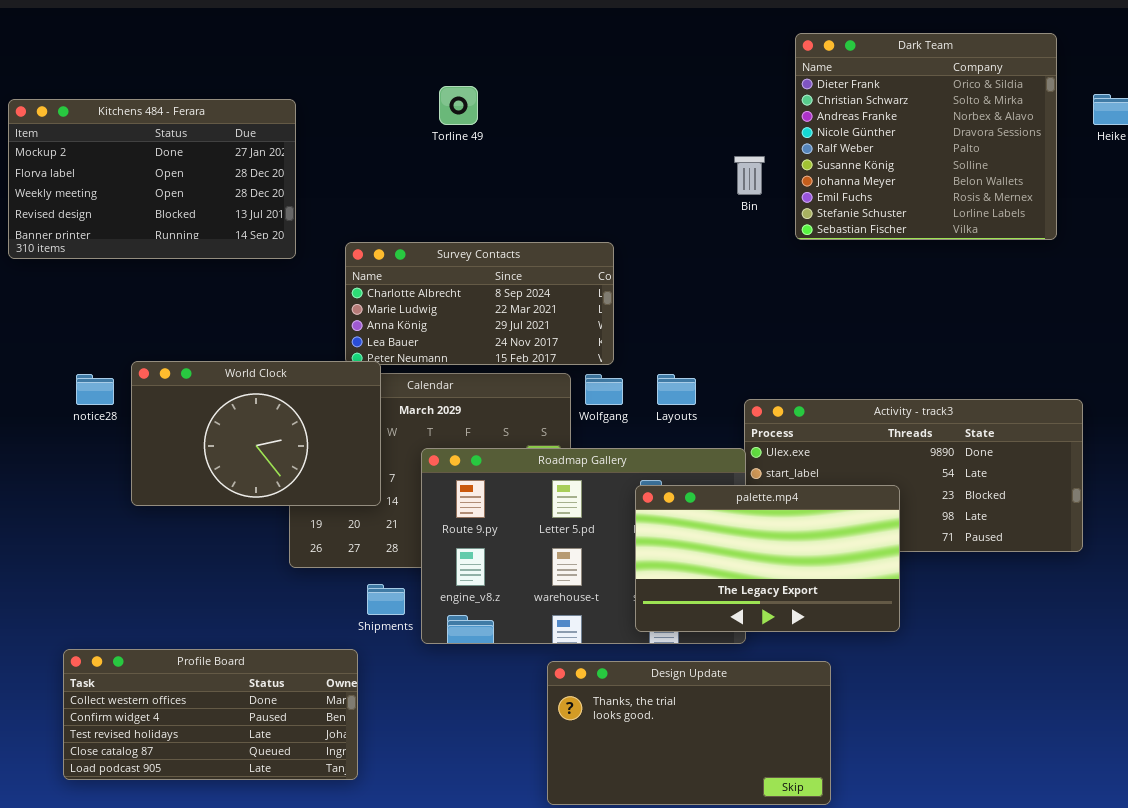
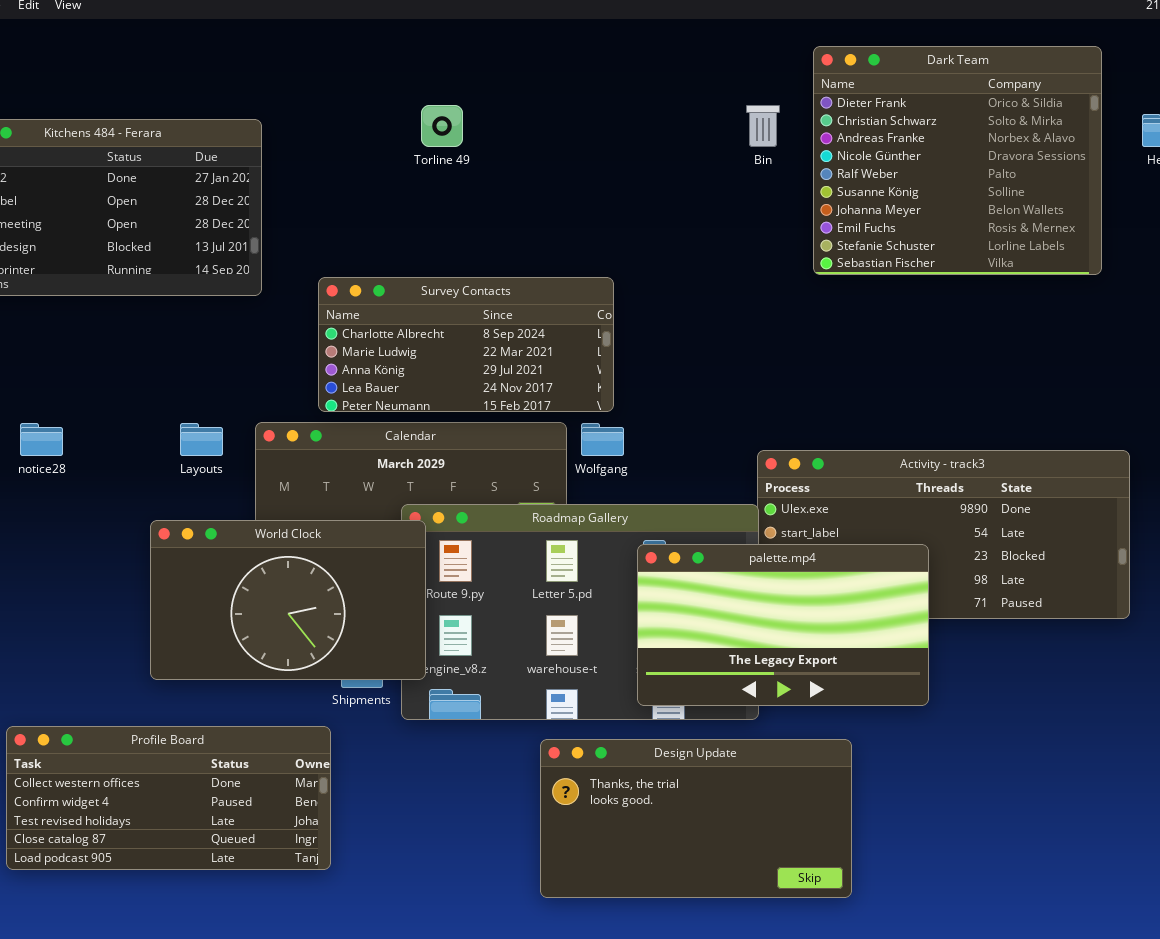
Bin: [734,156,765,195] -> [746,105,780,147], moved
World Clock: [131,361,381,506] -> [150,520,426,680], moved
Layouts: [657,374,696,405] -> [180,423,223,456], moved

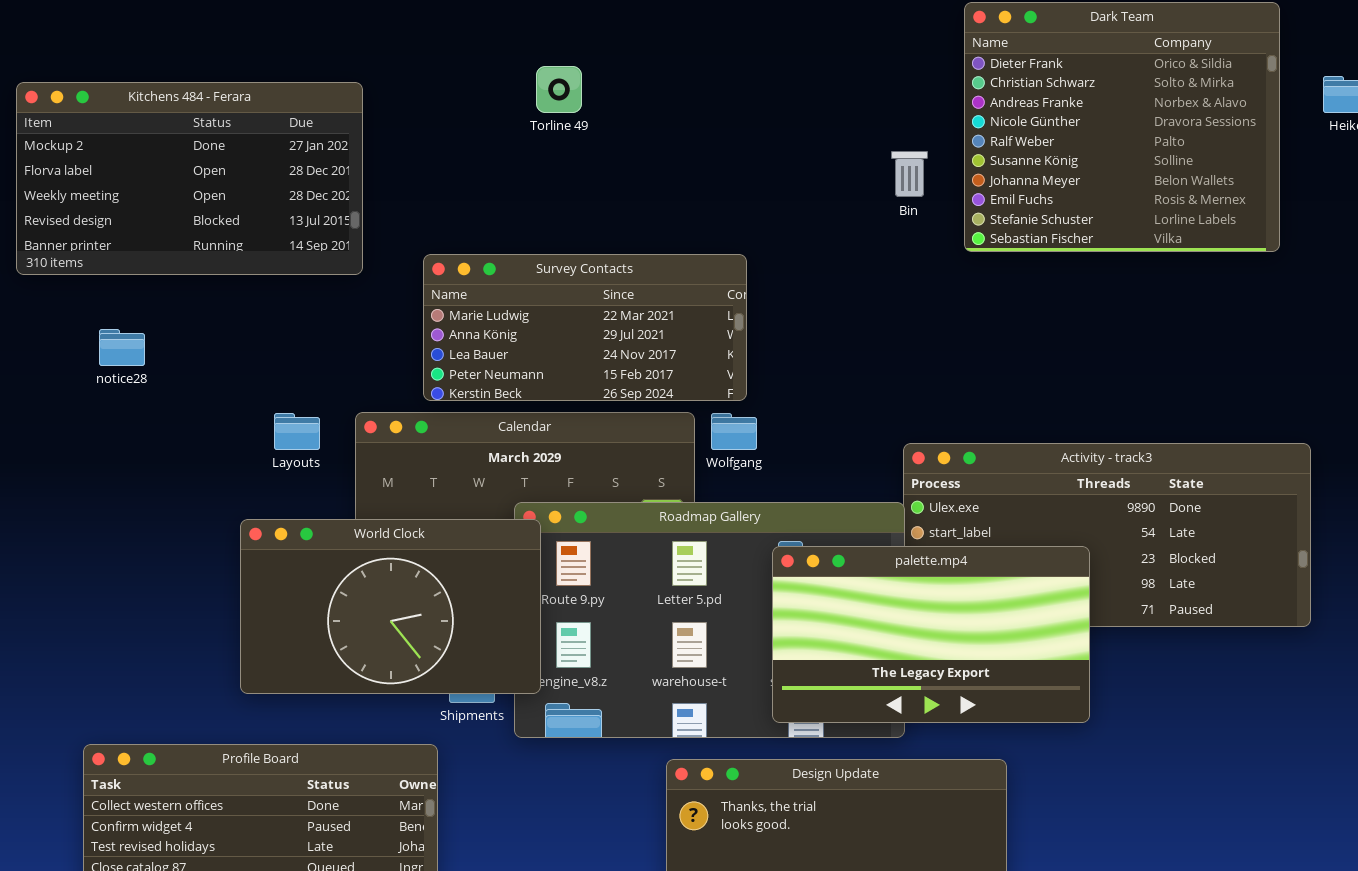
Bin: [746,105,780,147] -> [891,151,928,197], moved
Survey Contacts: [318,277,614,412] -> [423,254,747,401], scrolled down 1 row
notice28: [20,423,63,456] -> [99,329,145,366], moved

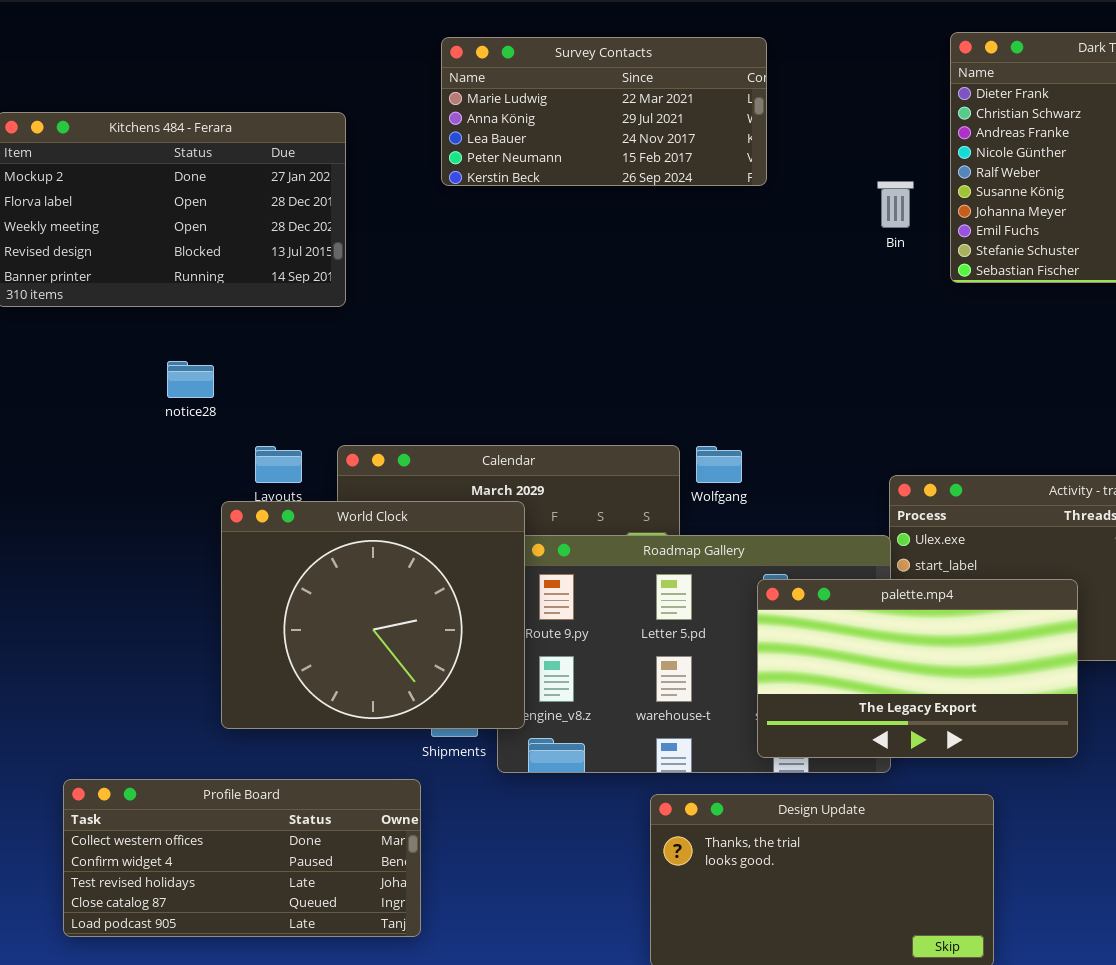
Survey Contacts: [423,254,747,401] -> [441,37,767,186], moved
notice28: [99,329,145,366] -> [167,361,214,398], moved
World Clock: [240,519,541,694] -> [221,501,525,729], resized

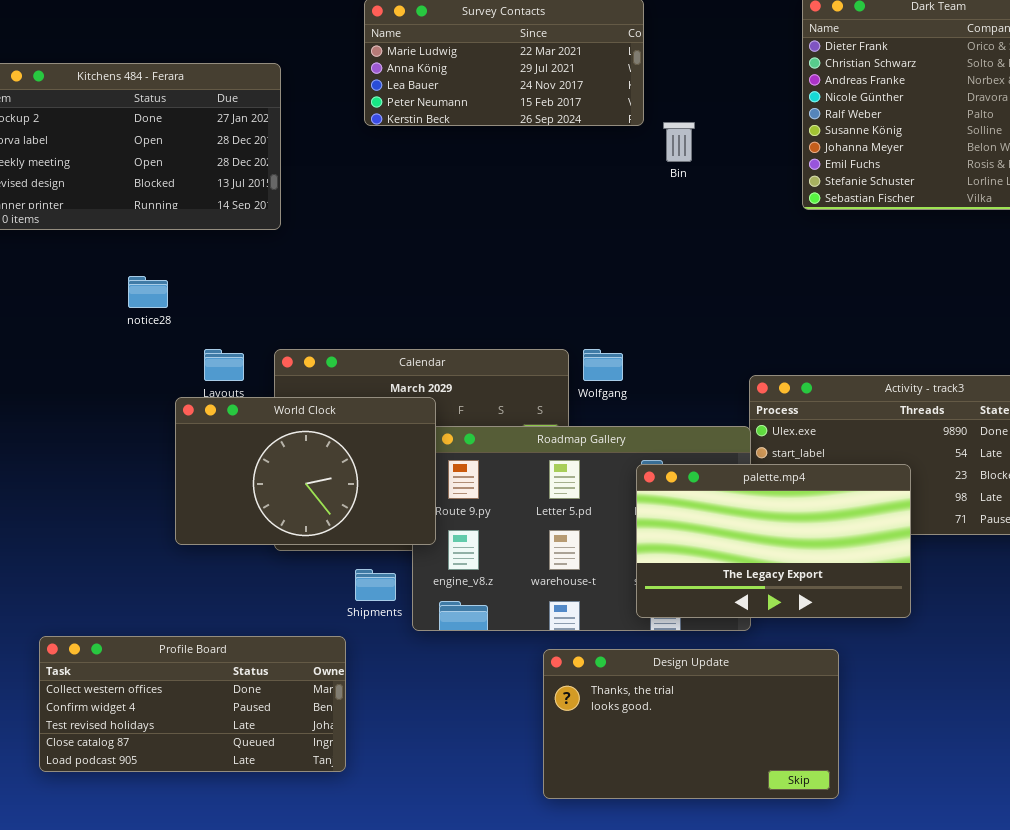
Bin: [877,181,914,228] -> [663,122,695,162], moved
World Clock: [221,501,525,729] -> [175,397,436,545], resized

